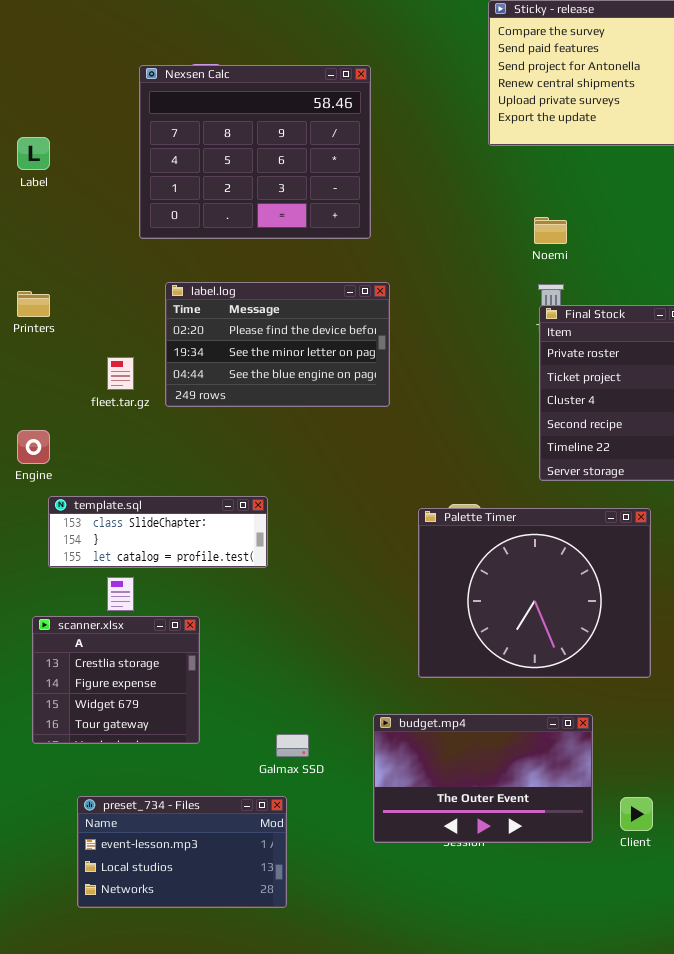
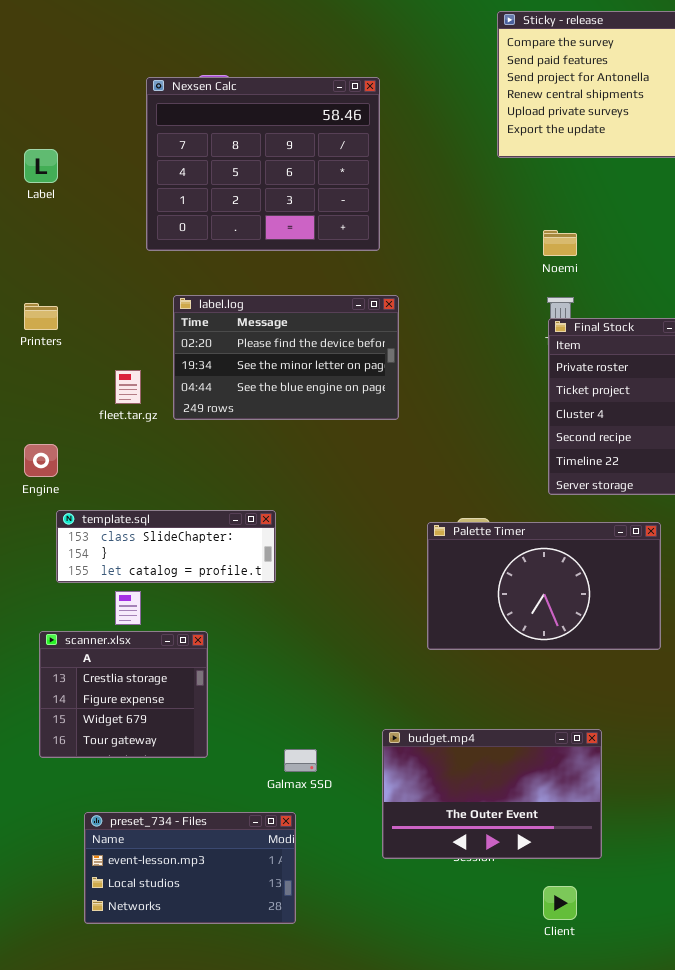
Palette Timer: [418,508,651,678] -> [427,522,661,650], resized
Client: [620,797,653,831] -> [543,886,577,920], moved

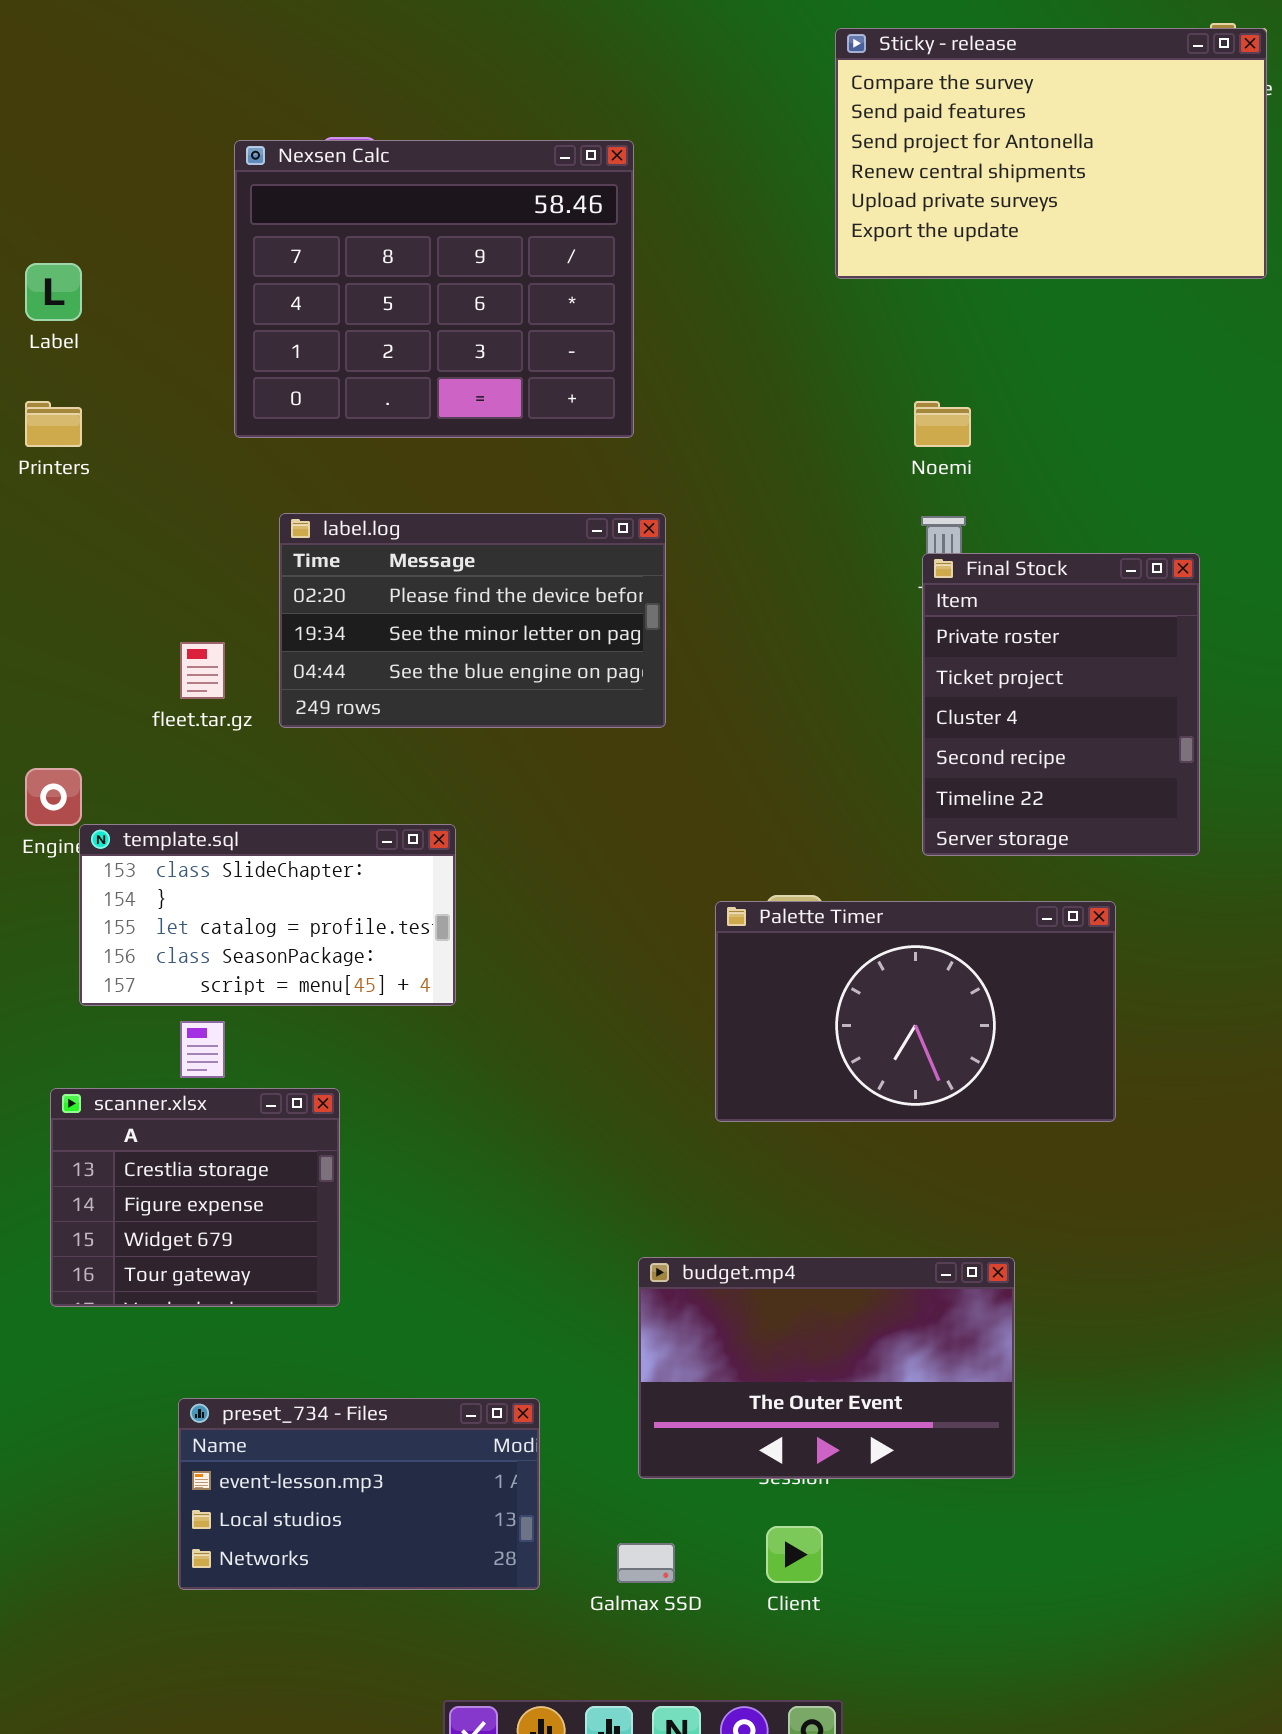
Printers: [24,303,58,330] -> [25,401,82,447], moved
template.sql: [56,510,276,583] -> [79,824,456,1006], resized
Galmax SSD: [284,749,317,772] -> [617,1543,675,1583], moved
preset_734 - Files: [84,812,296,924] -> [178,1398,540,1590], moved
Client: [543,886,577,920] -> [766,1526,823,1583], moved

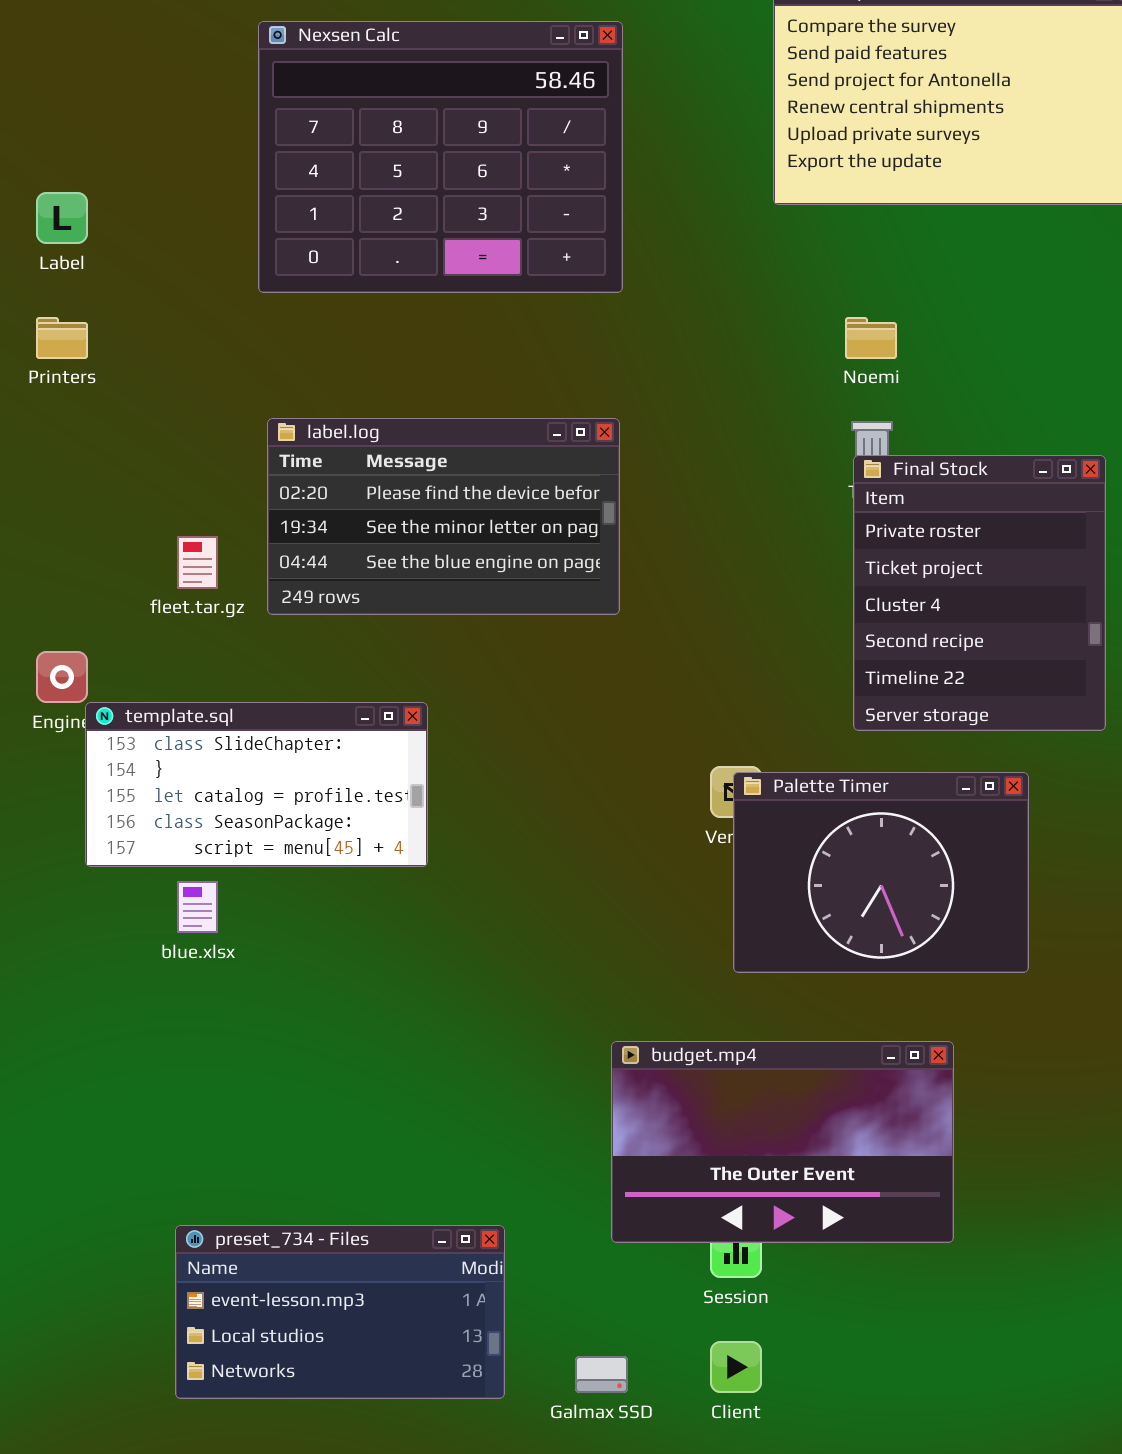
Nexsen Calc: [234,140,634,438] -> [258,21,623,293], moved
Palette Timer: [715,901,1116,1122] -> [733,772,1029,973], resized
scanner.xlsx: [50,1088,340,1307] -> none, closed
budget.mp4: [638,1257,1015,1479] -> [611,1041,954,1243], moved

